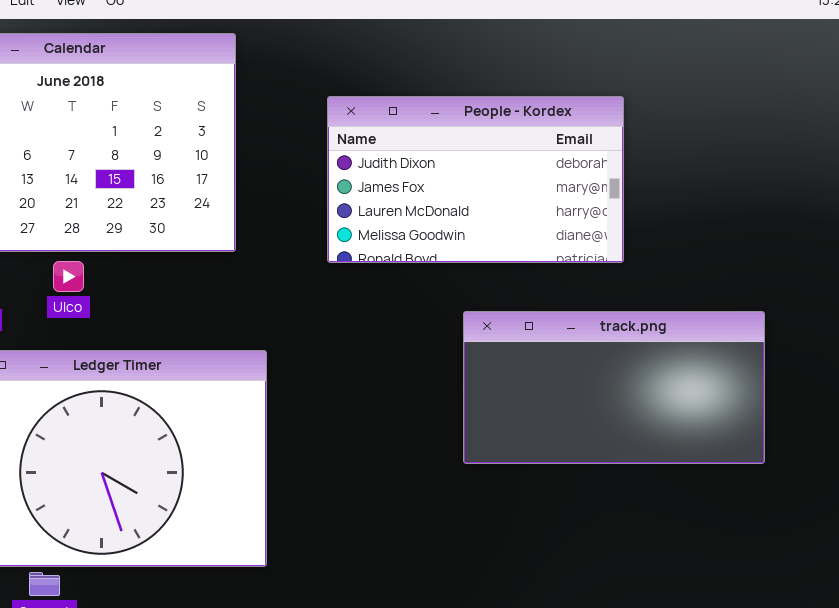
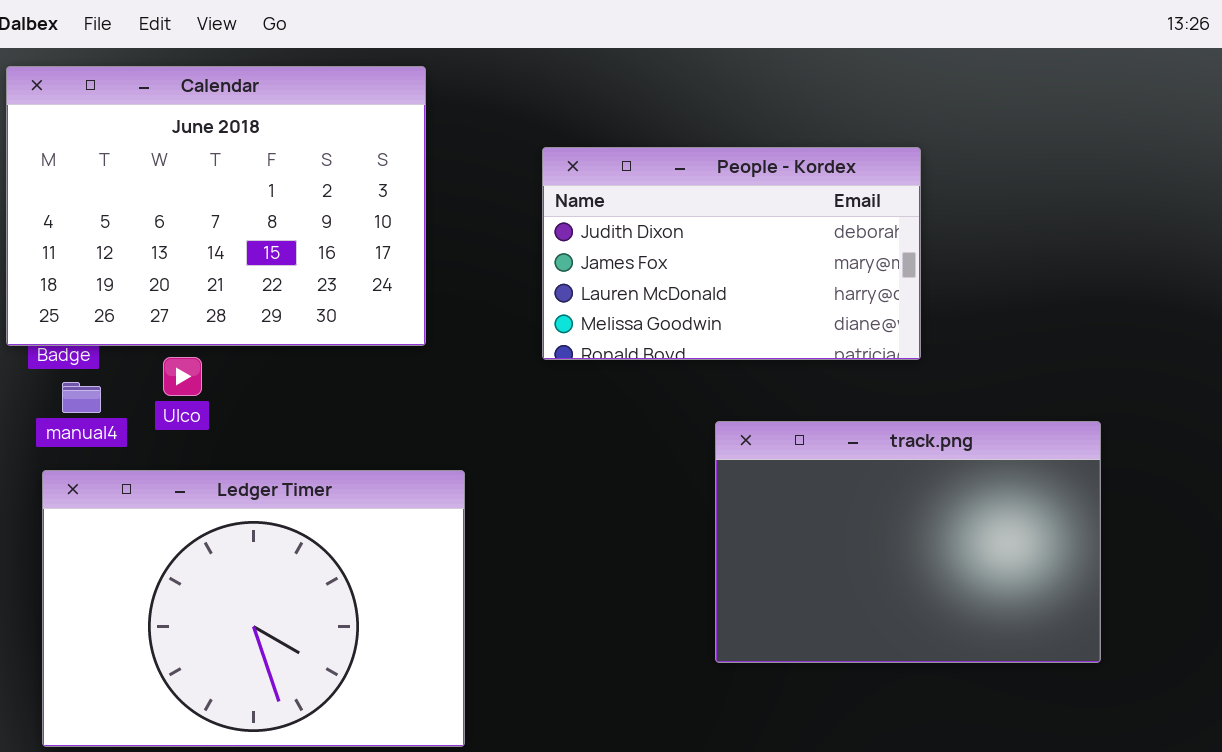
Ulco: [53,261,84,292] -> [163,357,202,396], moved
track.png: [463,311,765,464] -> [715,421,1101,663], resized

